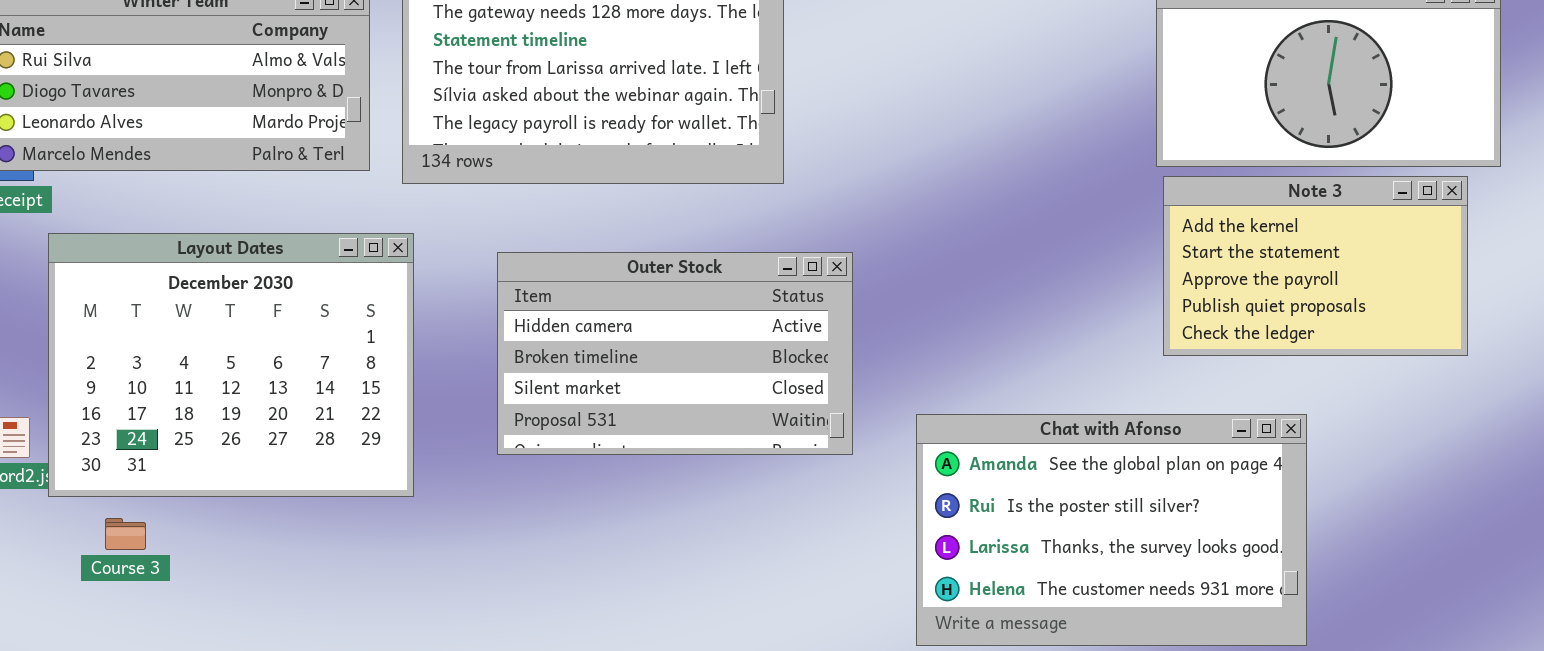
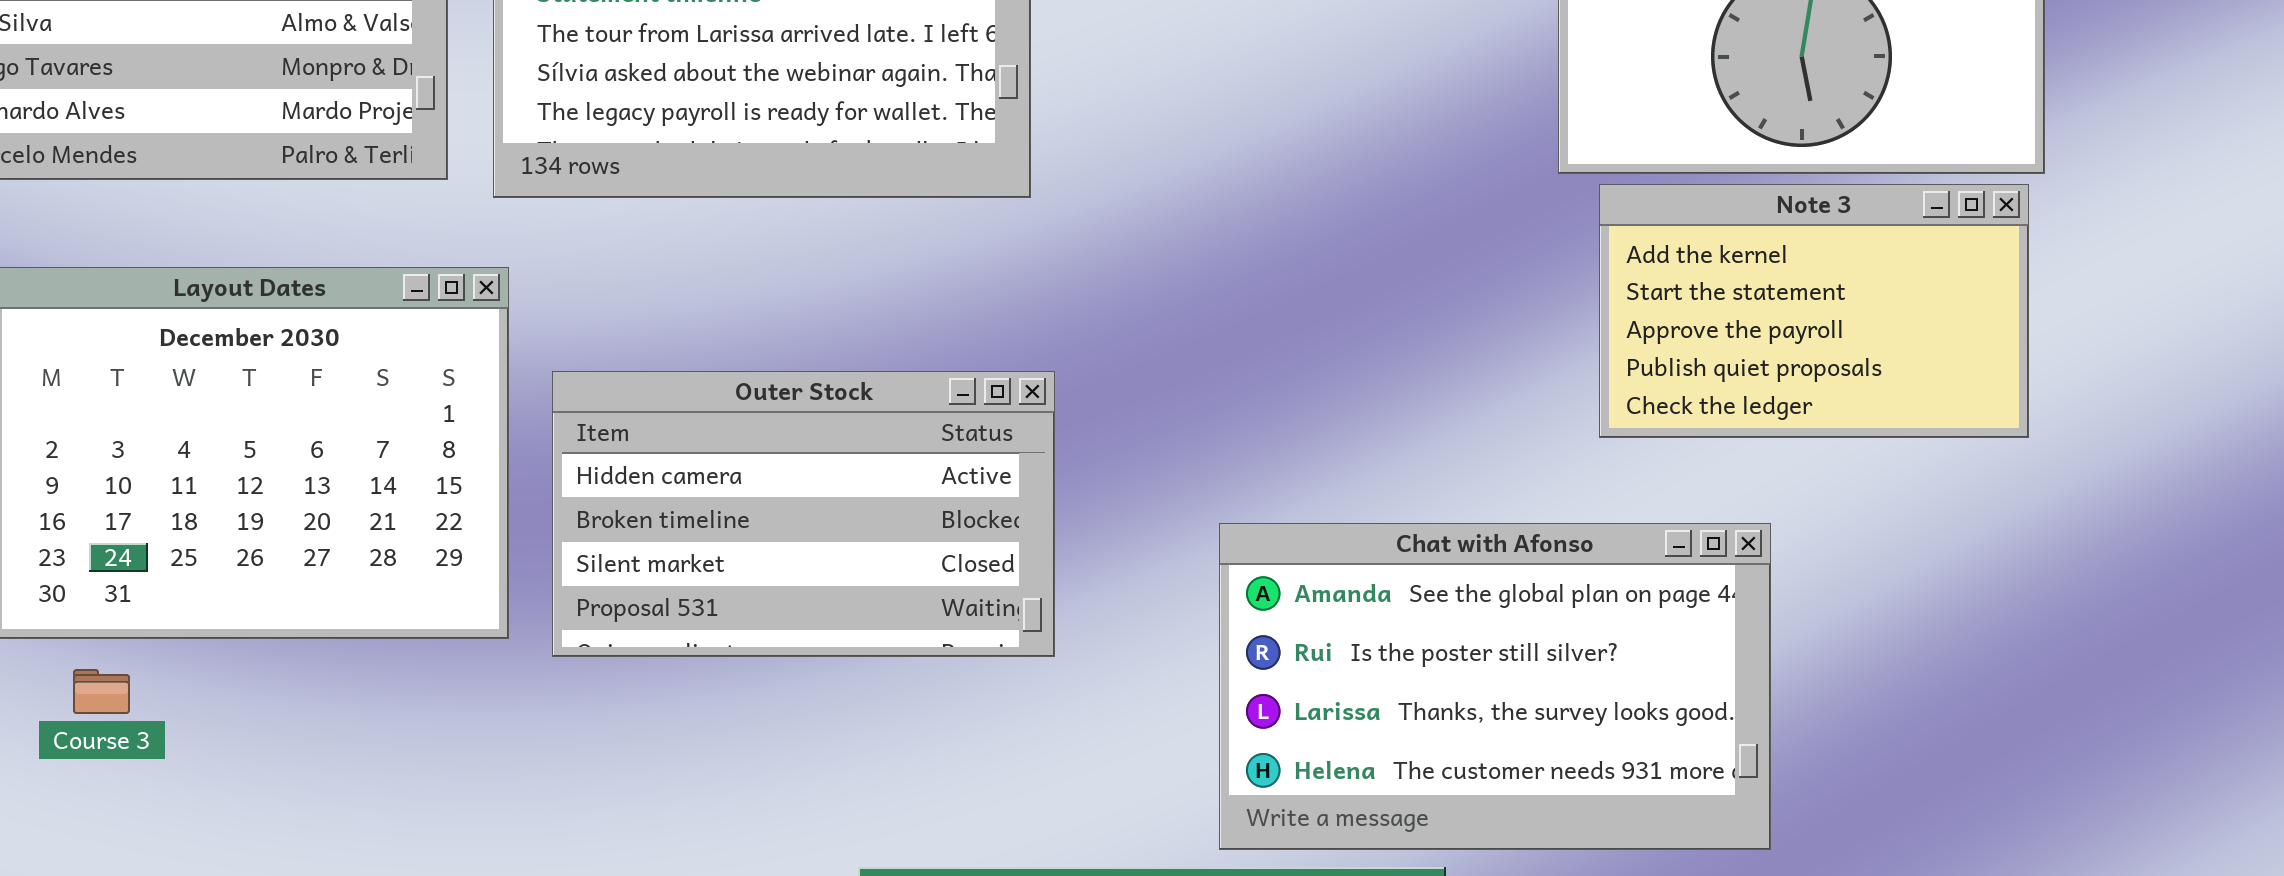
Note 3: [1163,176,1468,356] -> [1599,184,2029,438], moved
Outer Stock: [497,252,853,455] -> [552,371,1055,657], moved

